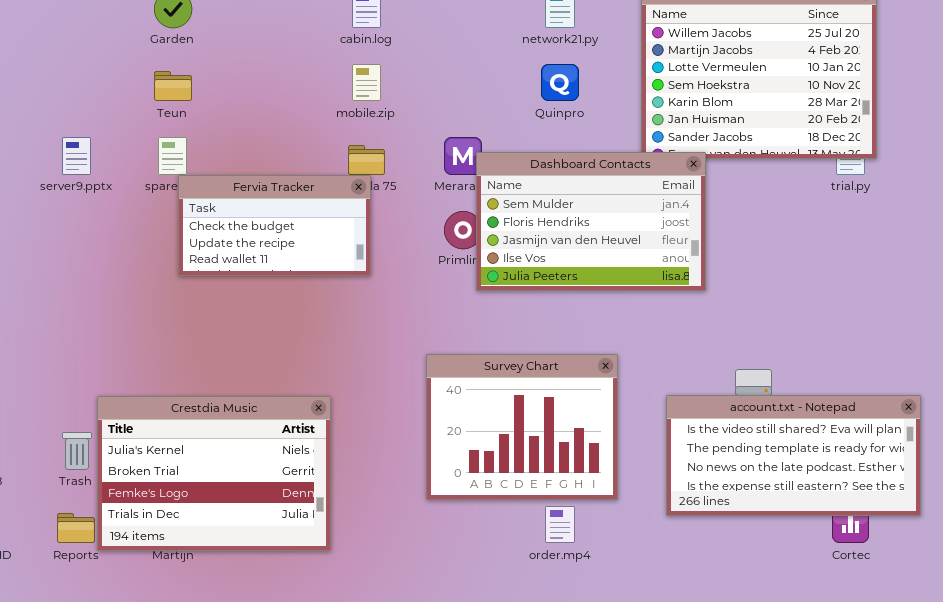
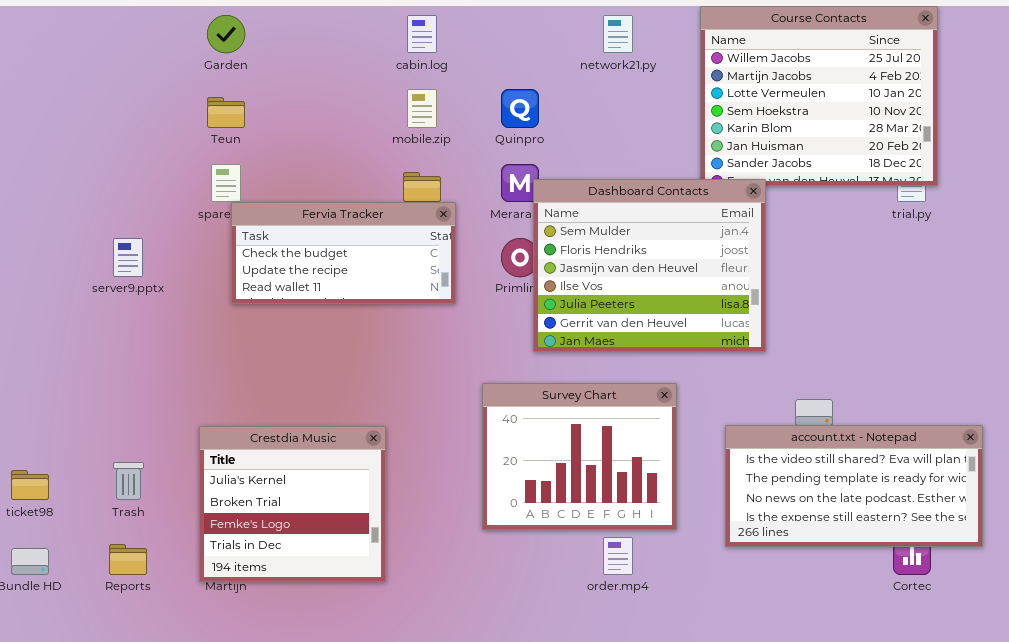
Quinpro: [541,64,579,101] -> [501,89,539,128], moved
server9.pptx: [62,137,91,175] -> [113,238,143,277], moved
Dashboard Contacts: [476,152,706,291] -> [533,179,766,352], resized
Fervia Tracker: [178,175,371,276] -> [231,202,456,304], resized
Crestdia Music: [97,396,331,551] -> [199,426,386,582], resized

